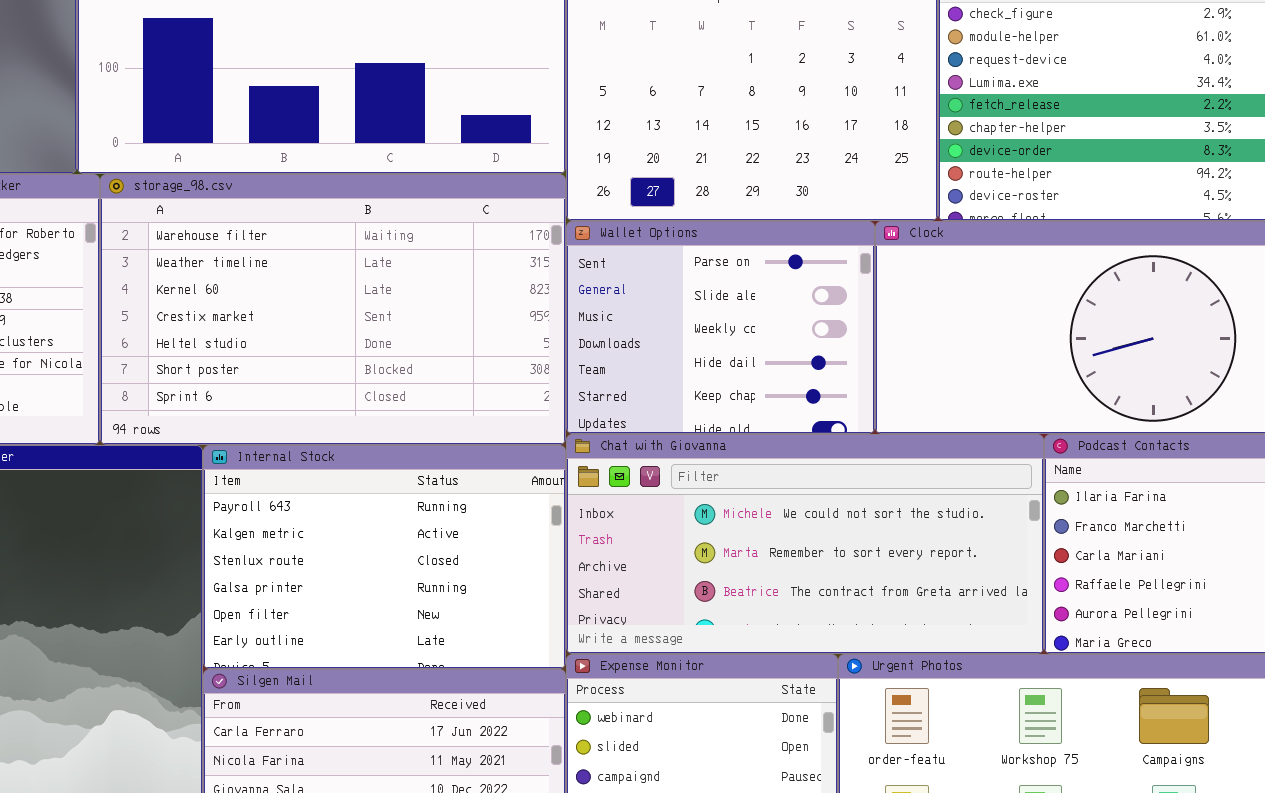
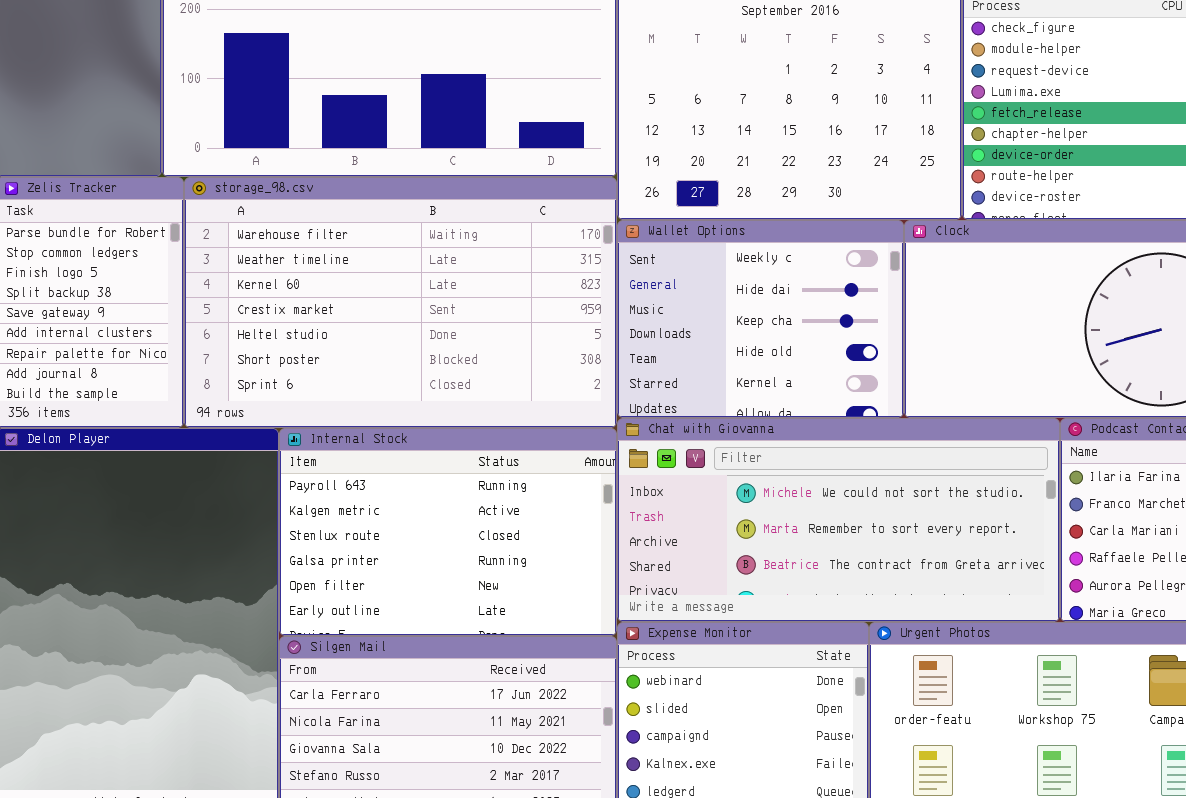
Wallet Options: [566,221,875,434] -> [617,220,904,418], scrolled down 2 rows

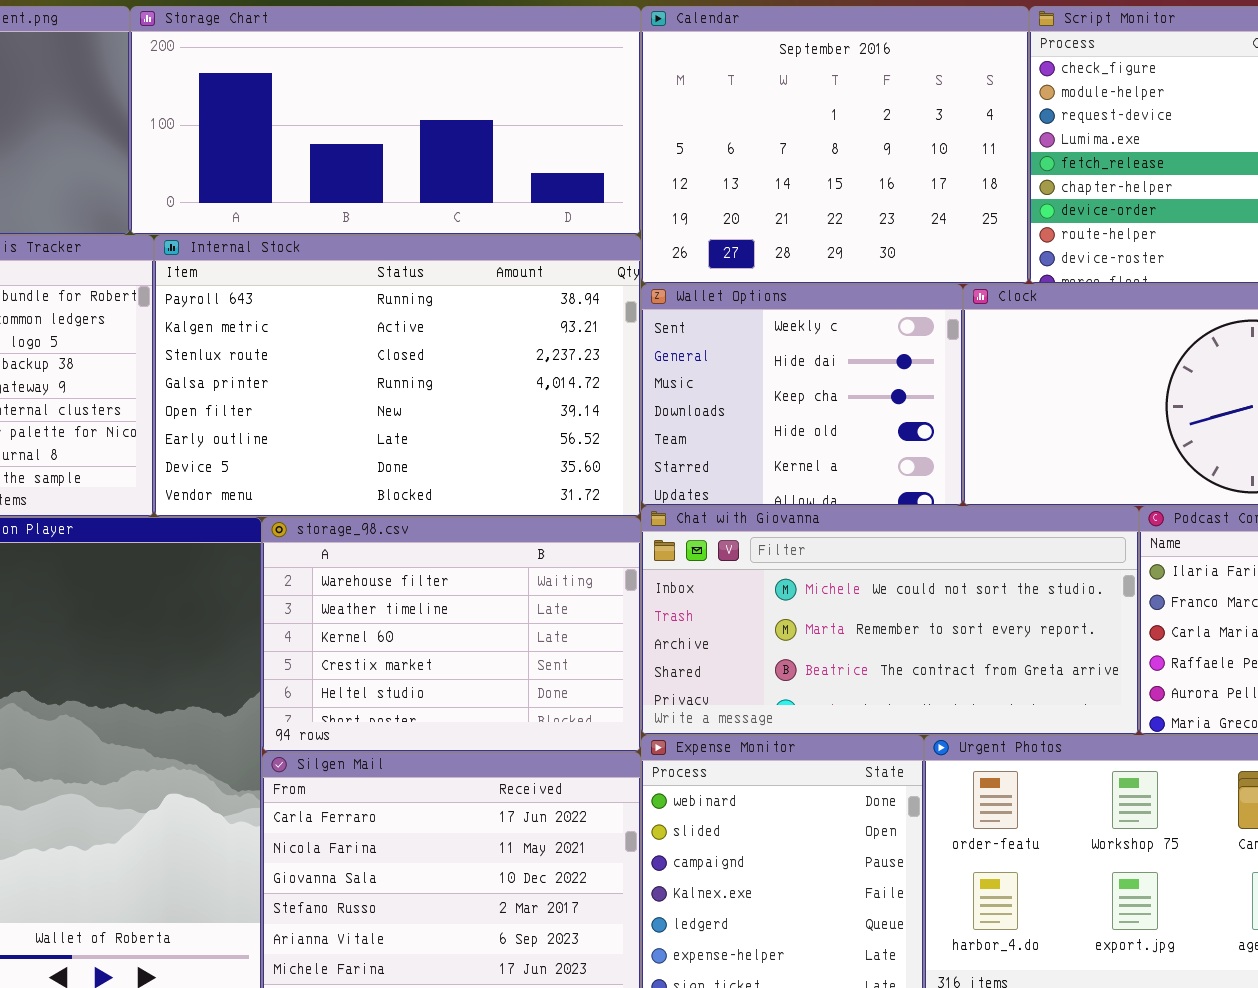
storage_98.csv: [184,177,617,428] -> [262,517,641,752], moved, resized
Internal Stock: [279,428,617,636] -> [154,235,641,517], moved, resized

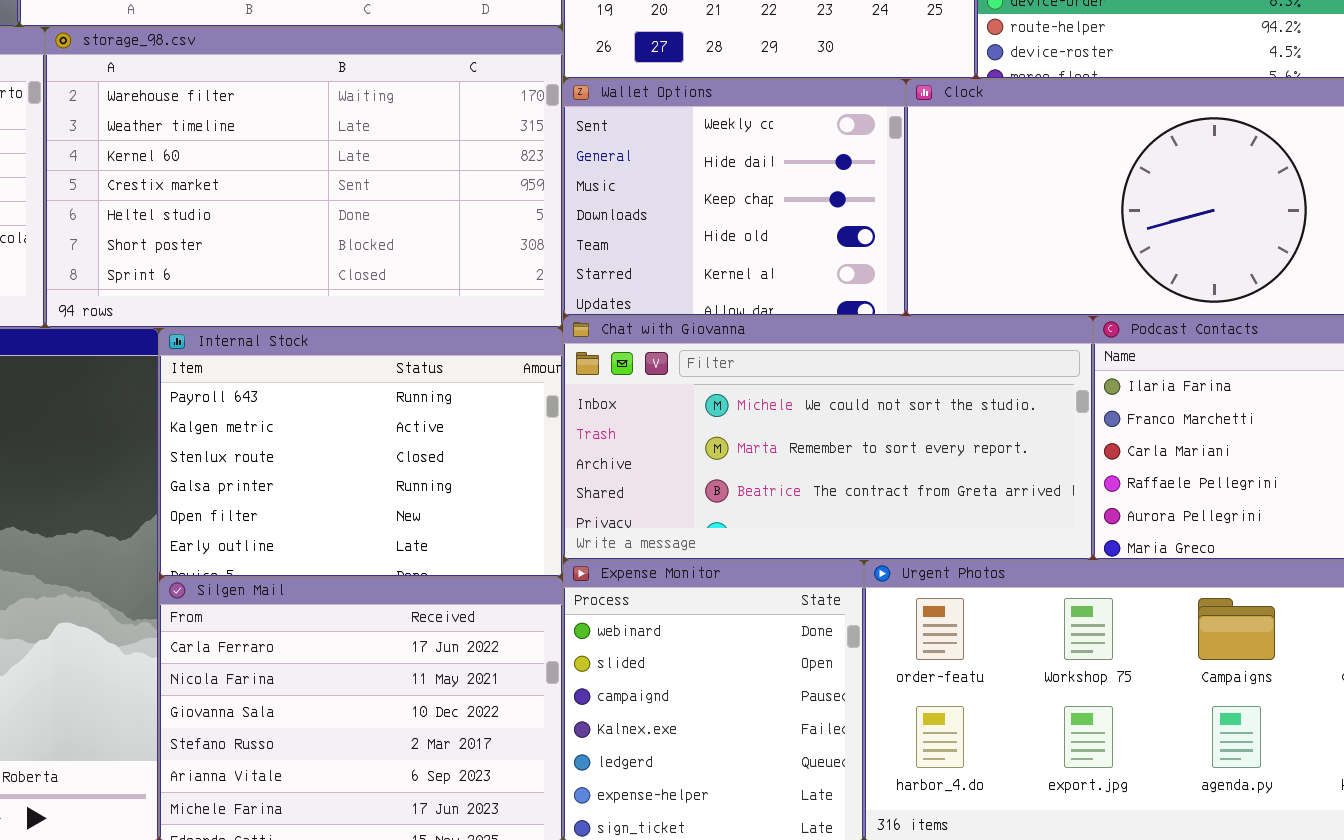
Internal Stock: [154,235,641,517] -> [159,328,563,577], moved, resized
storage_98.csv: [262,517,641,752] -> [45,27,563,328], moved, resized

